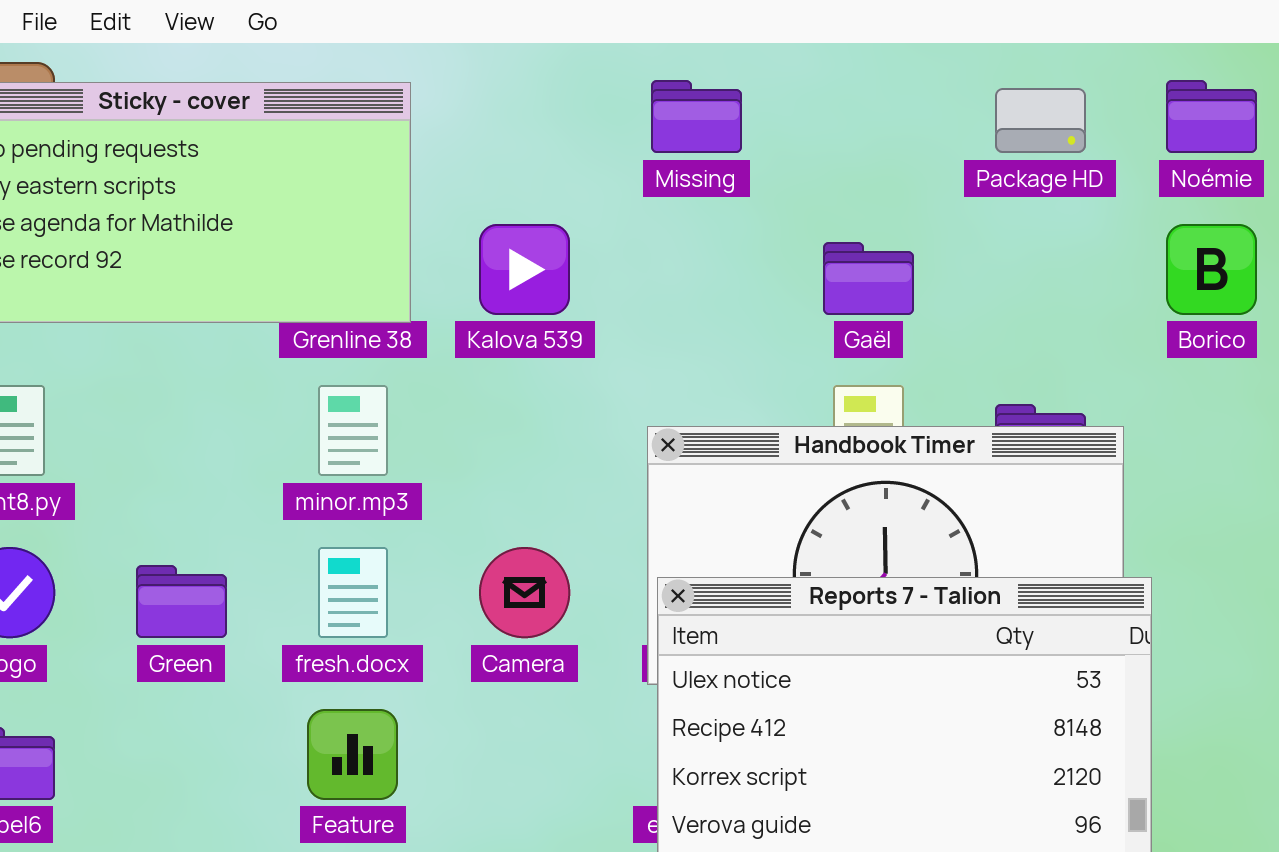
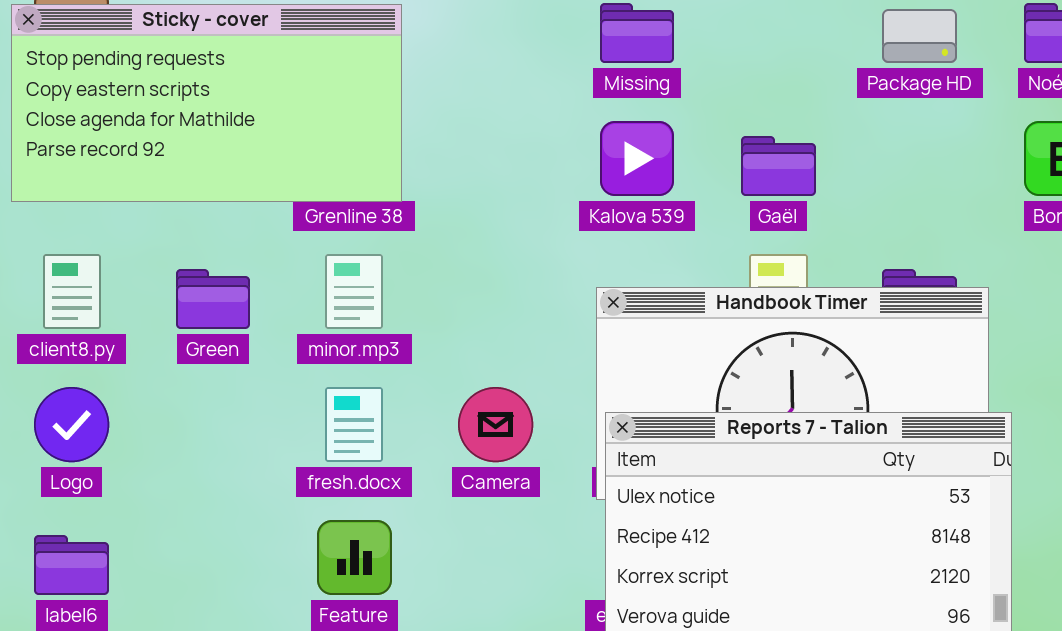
Kalova 539: [479,224,570,315] -> [600,121,674,196], moved
Green: [136,565,227,638] -> [176,269,250,329], moved

